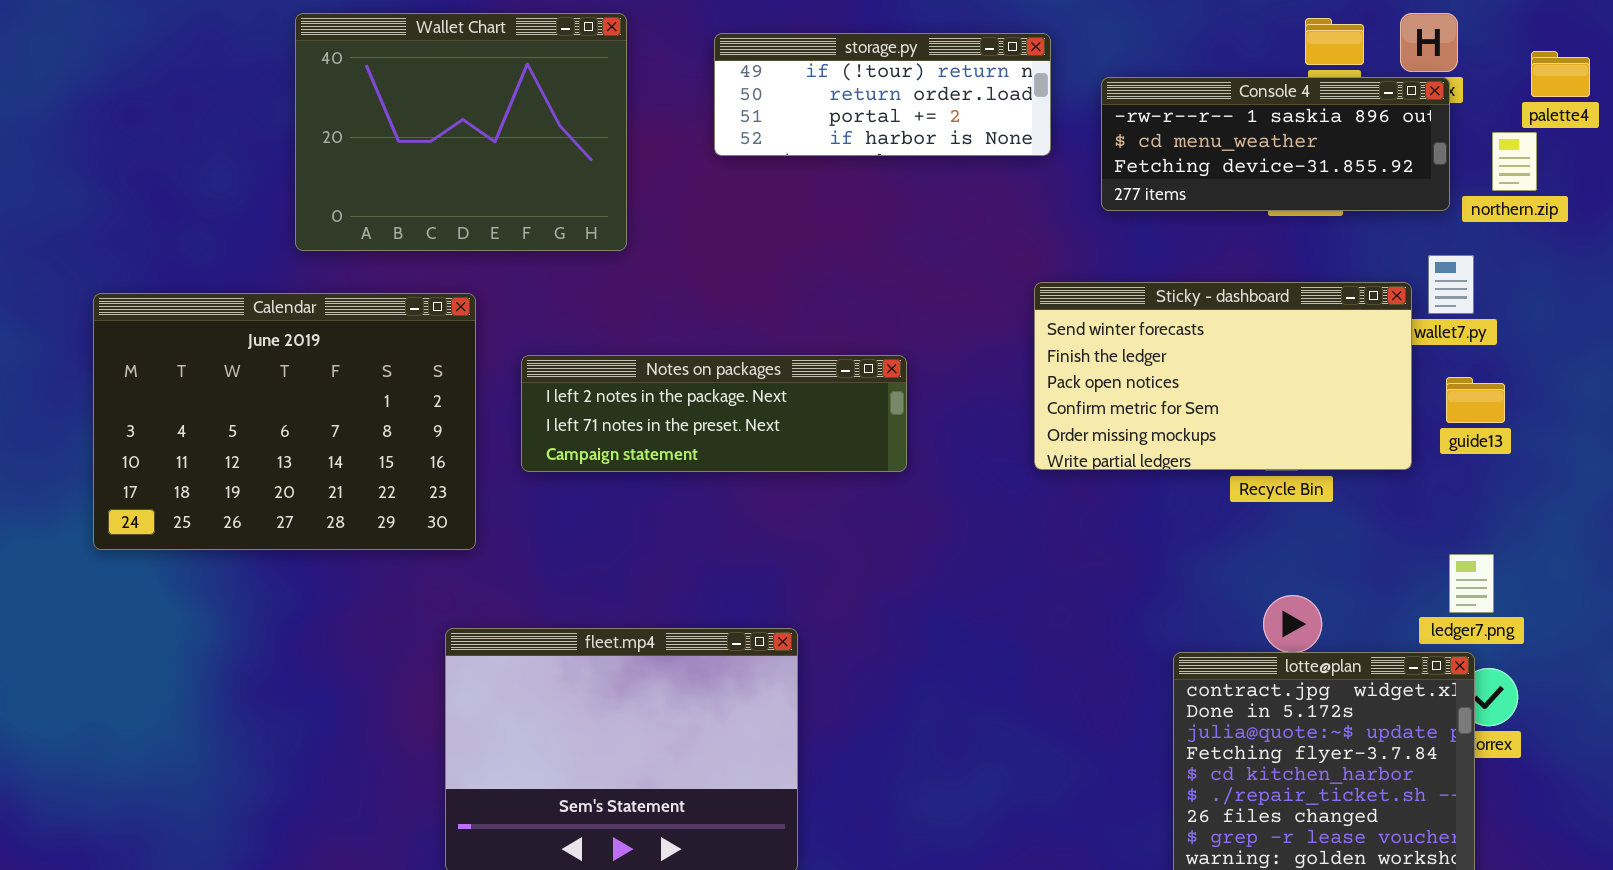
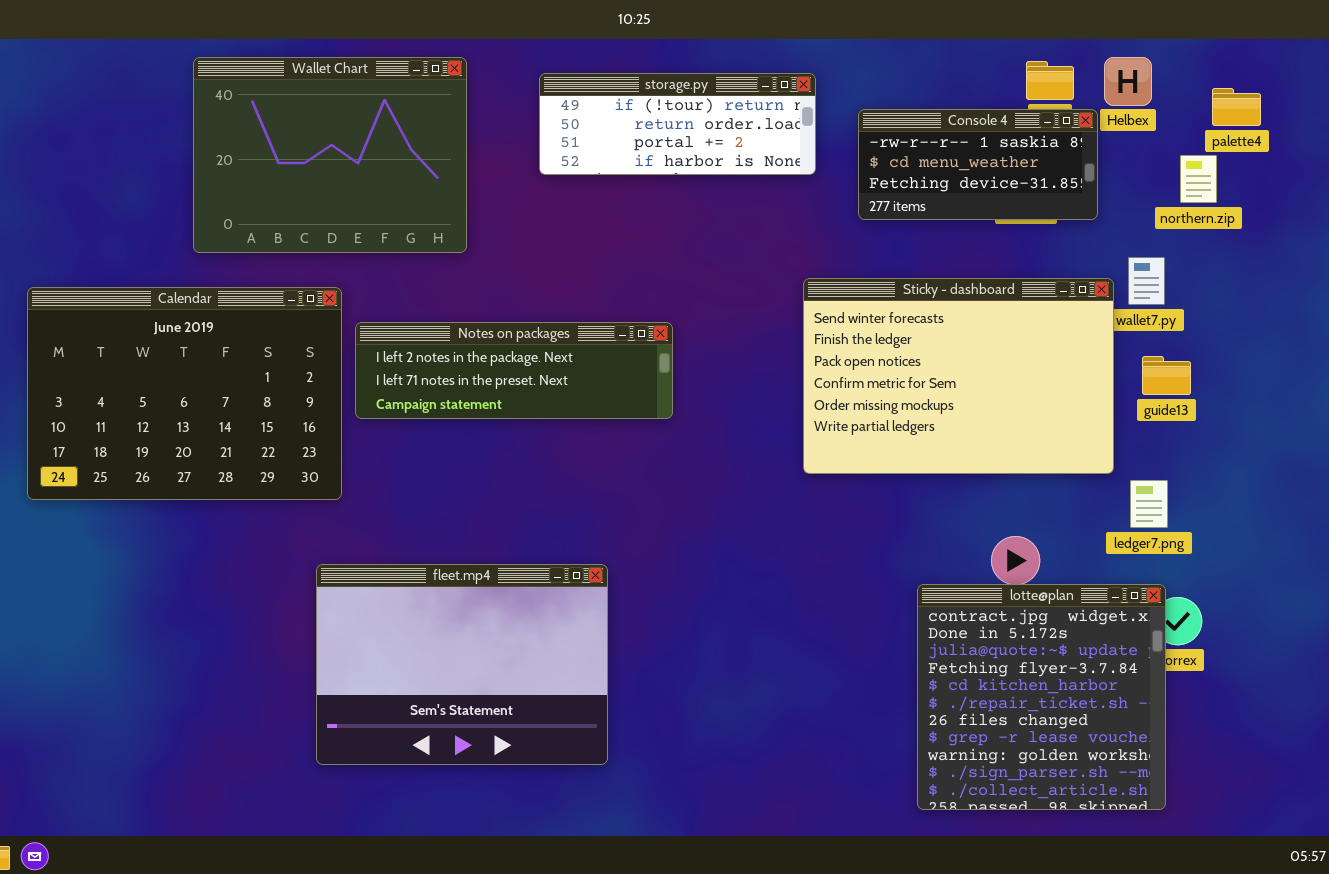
Console 4: [1101,77,1450,211] -> [858,109,1098,220], resized
Sticky - dashboard: [1034,282,1412,470] -> [803,278,1114,474], resized
Notes on packages: [521,355,907,472] -> [355,322,673,419], moved
ledger7.png: [1449,554,1494,613] -> [1130,480,1168,528], moved

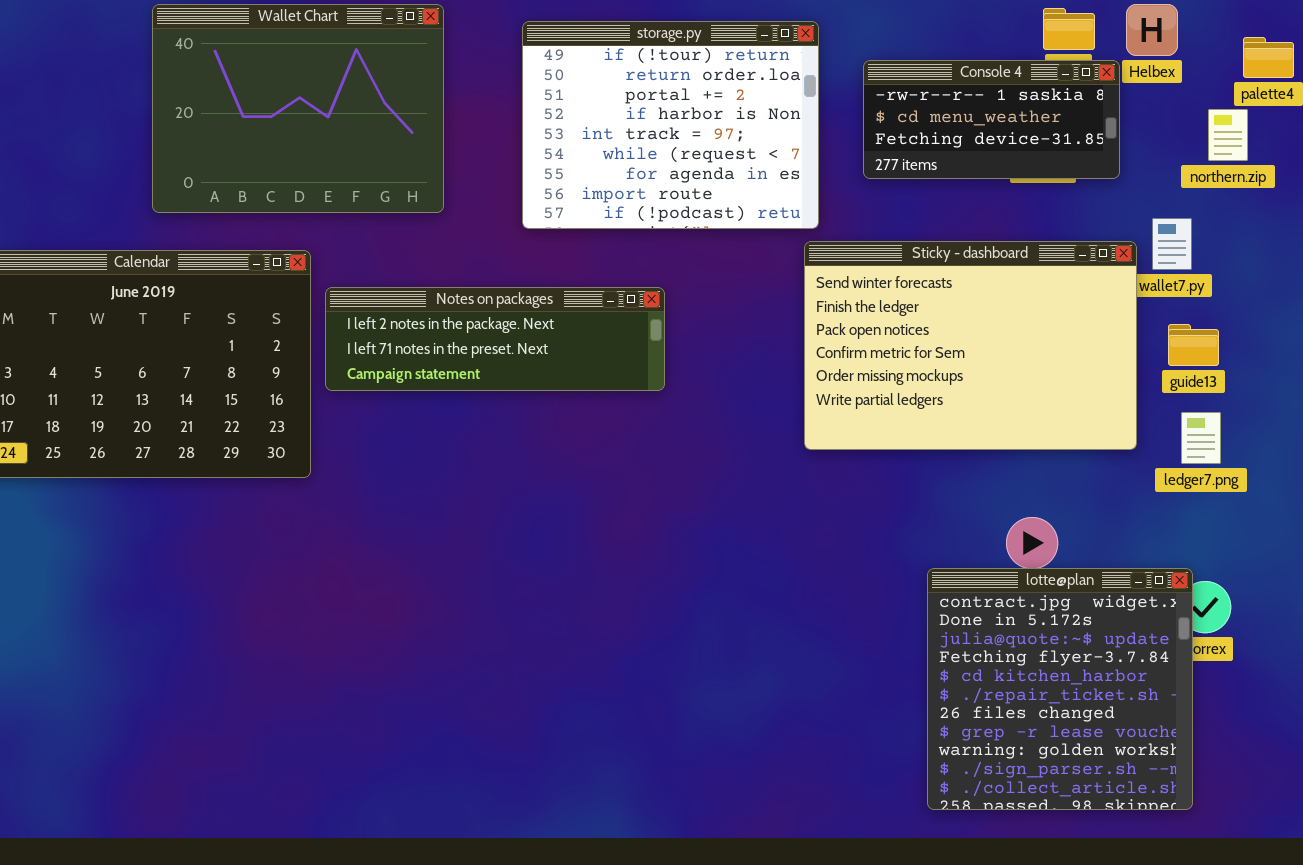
storage.py: [539,73,816,175] -> [522,21,819,229], resized
ledger7.png: [1130,480,1168,528] -> [1181,412,1221,464], moved
fleet.mp4: [316,564,608,765] -> none, closed

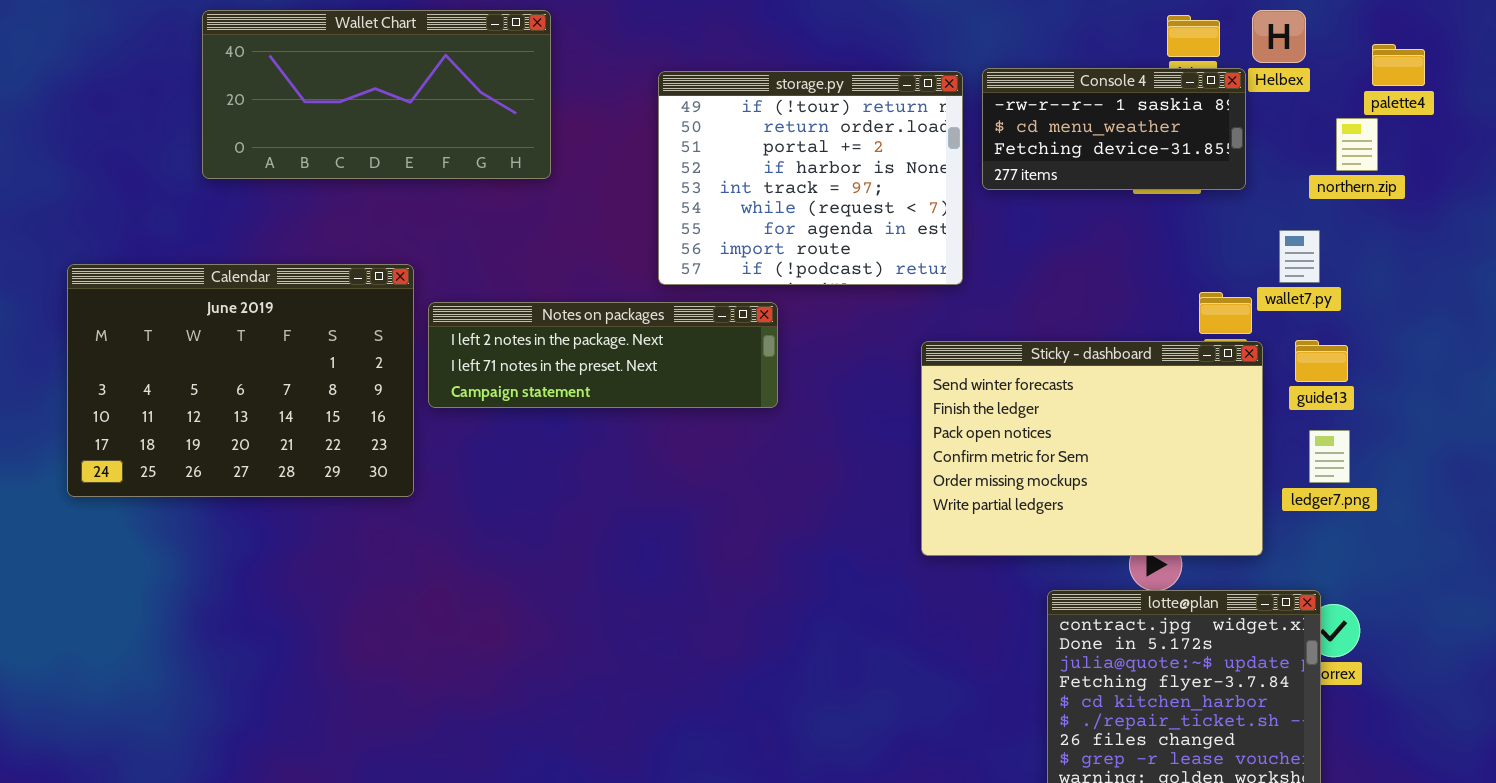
Wallet Chart: [152,4,444,213] -> [202,10,551,179], resized
storage.py: [522,21,819,229] -> [658,71,963,285], moved
Sticky - dashboard: [804,241,1137,450] -> [921,341,1263,556], moved

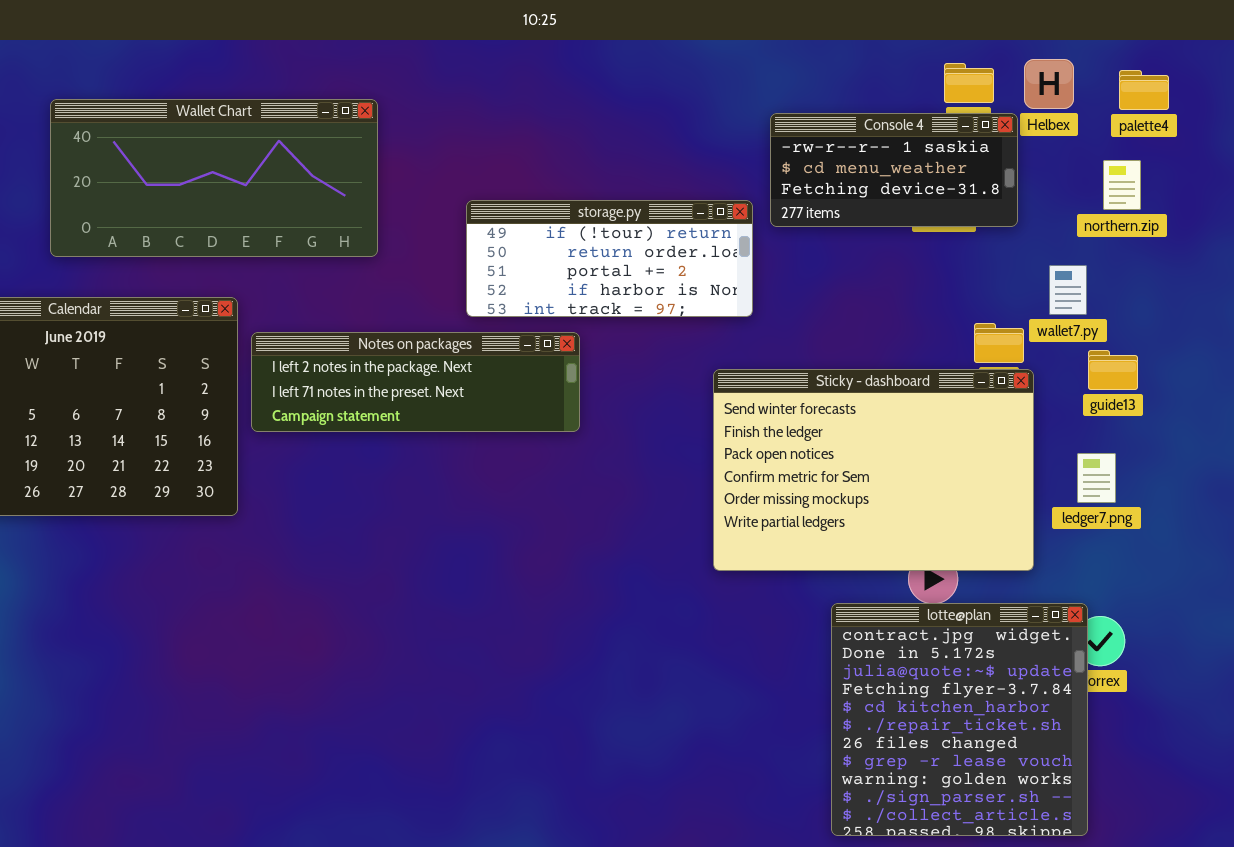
Wallet Chart: [202,10,551,179] -> [50,99,378,257], moved
palette4: [1372,44,1425,86] -> [1119,70,1169,110], moved
storage.py: [658,71,963,285] -> [466,200,753,317], resized
guide13: [1295,340,1348,382] -> [1088,350,1138,390], moved

